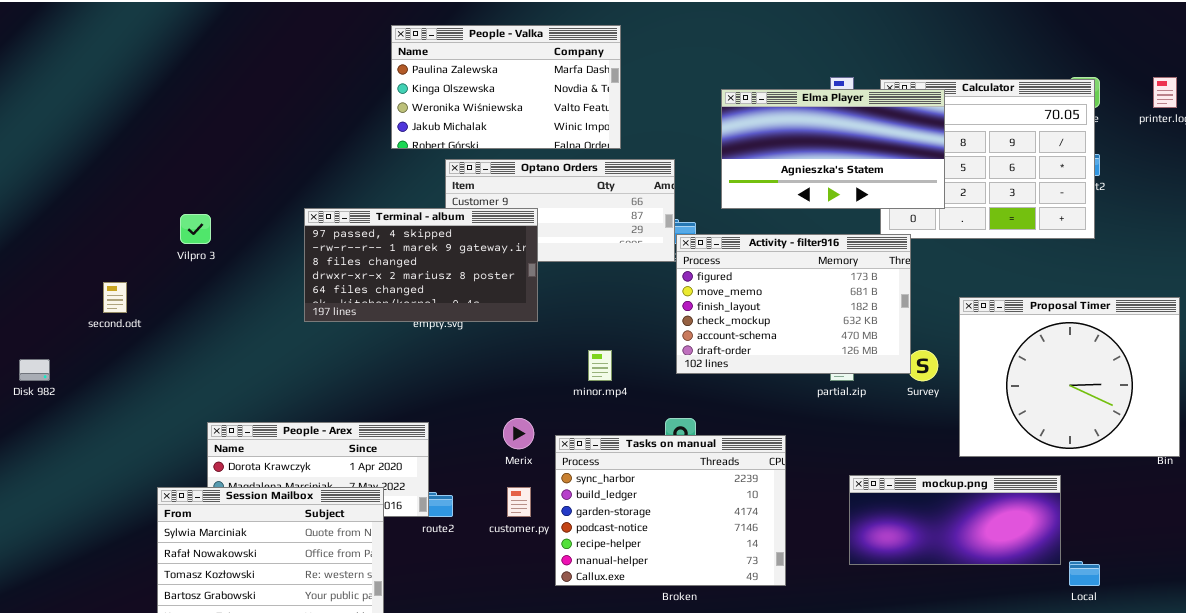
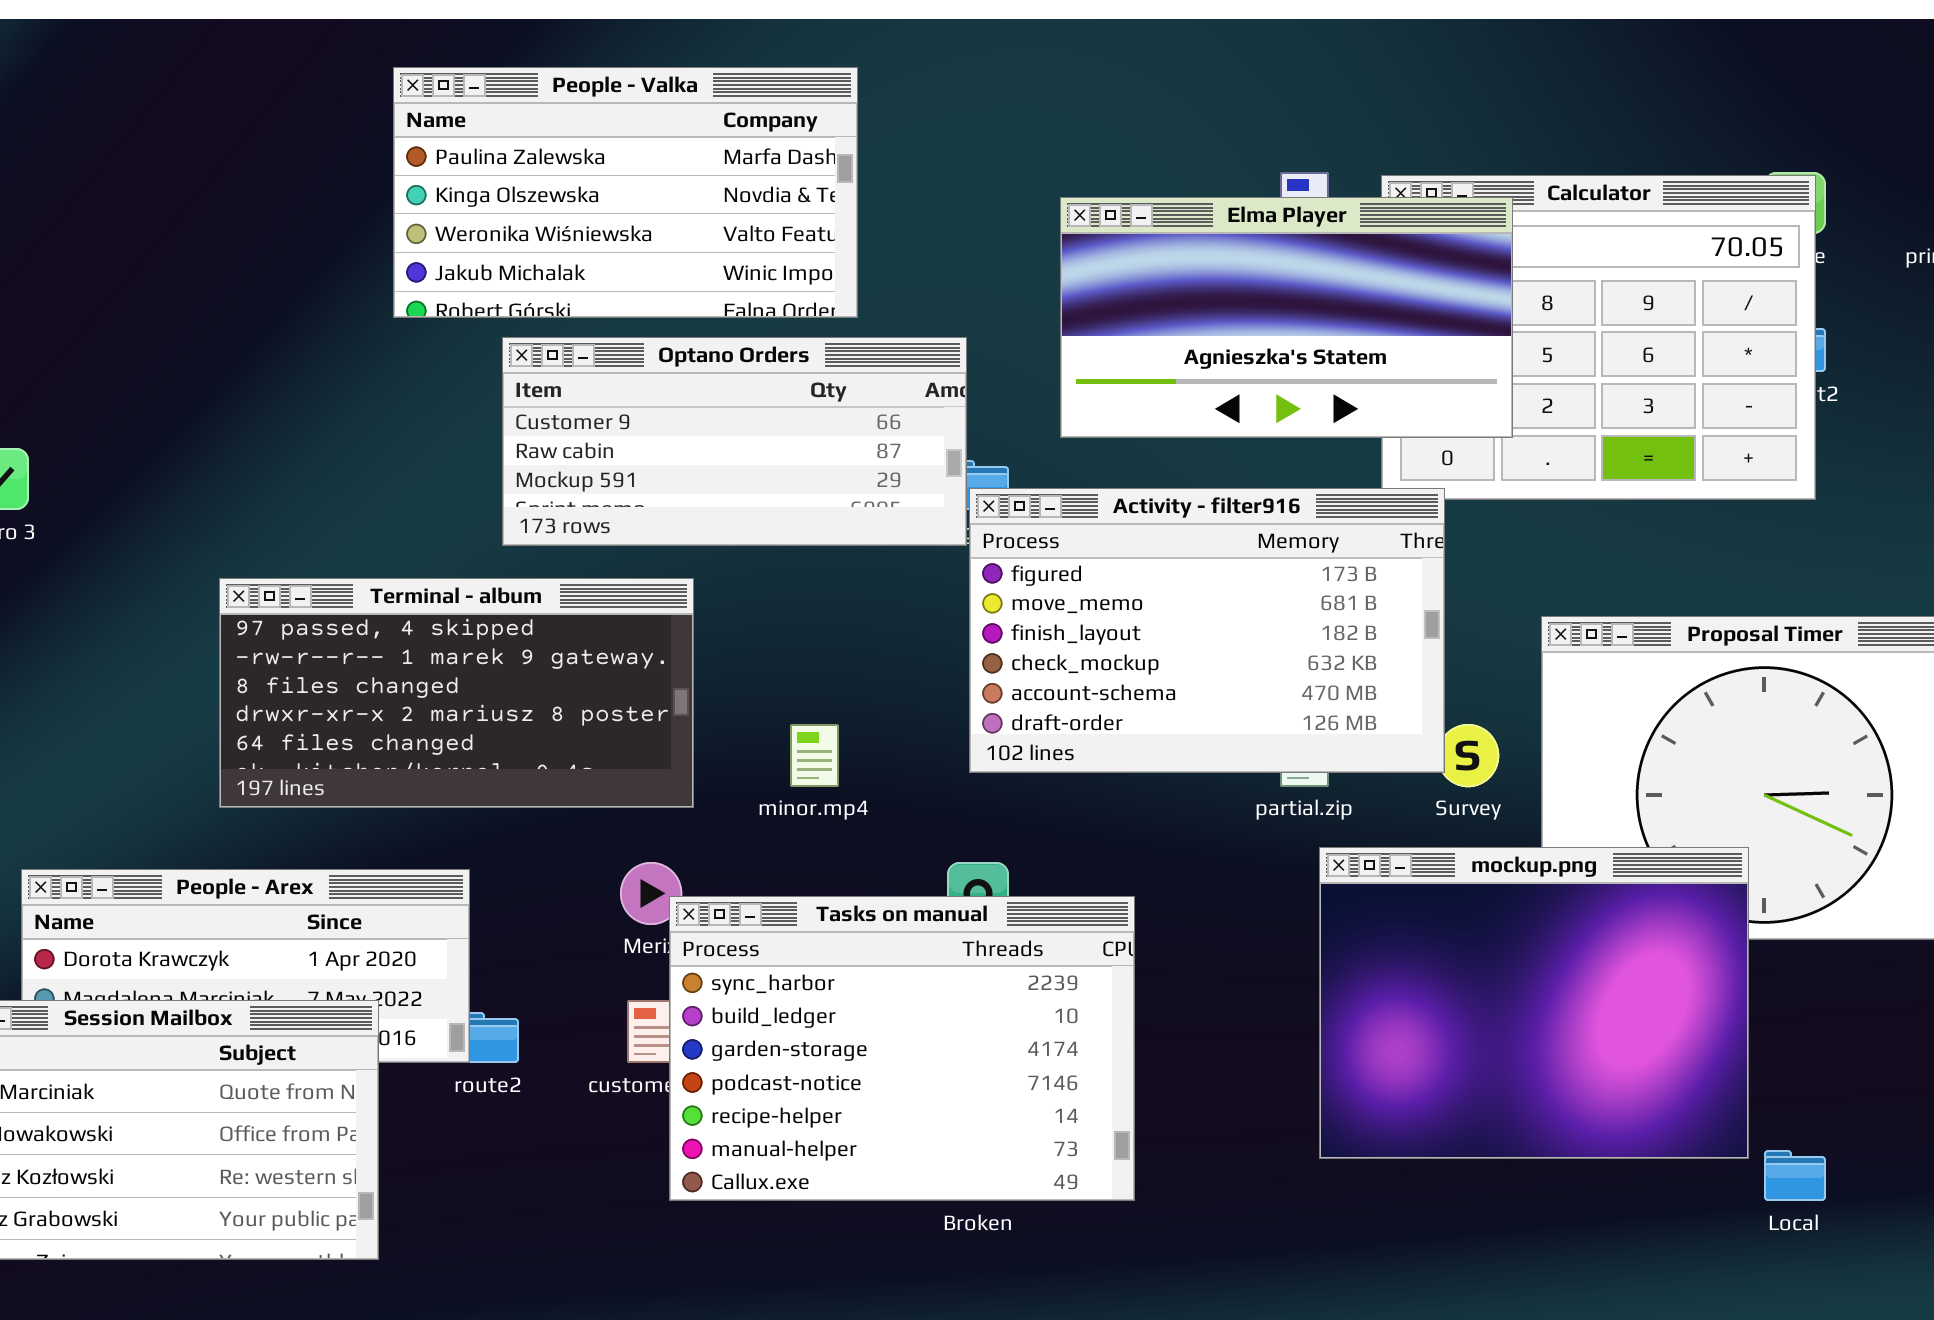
Terminal - album: [304,208,538,322] -> [219,578,694,808], moved
Tasks on manual: [555,435,786,586] -> [669,896,1135,1201], moved
mockup.png: [849,475,1061,565] -> [1319,847,1749,1159], resized

